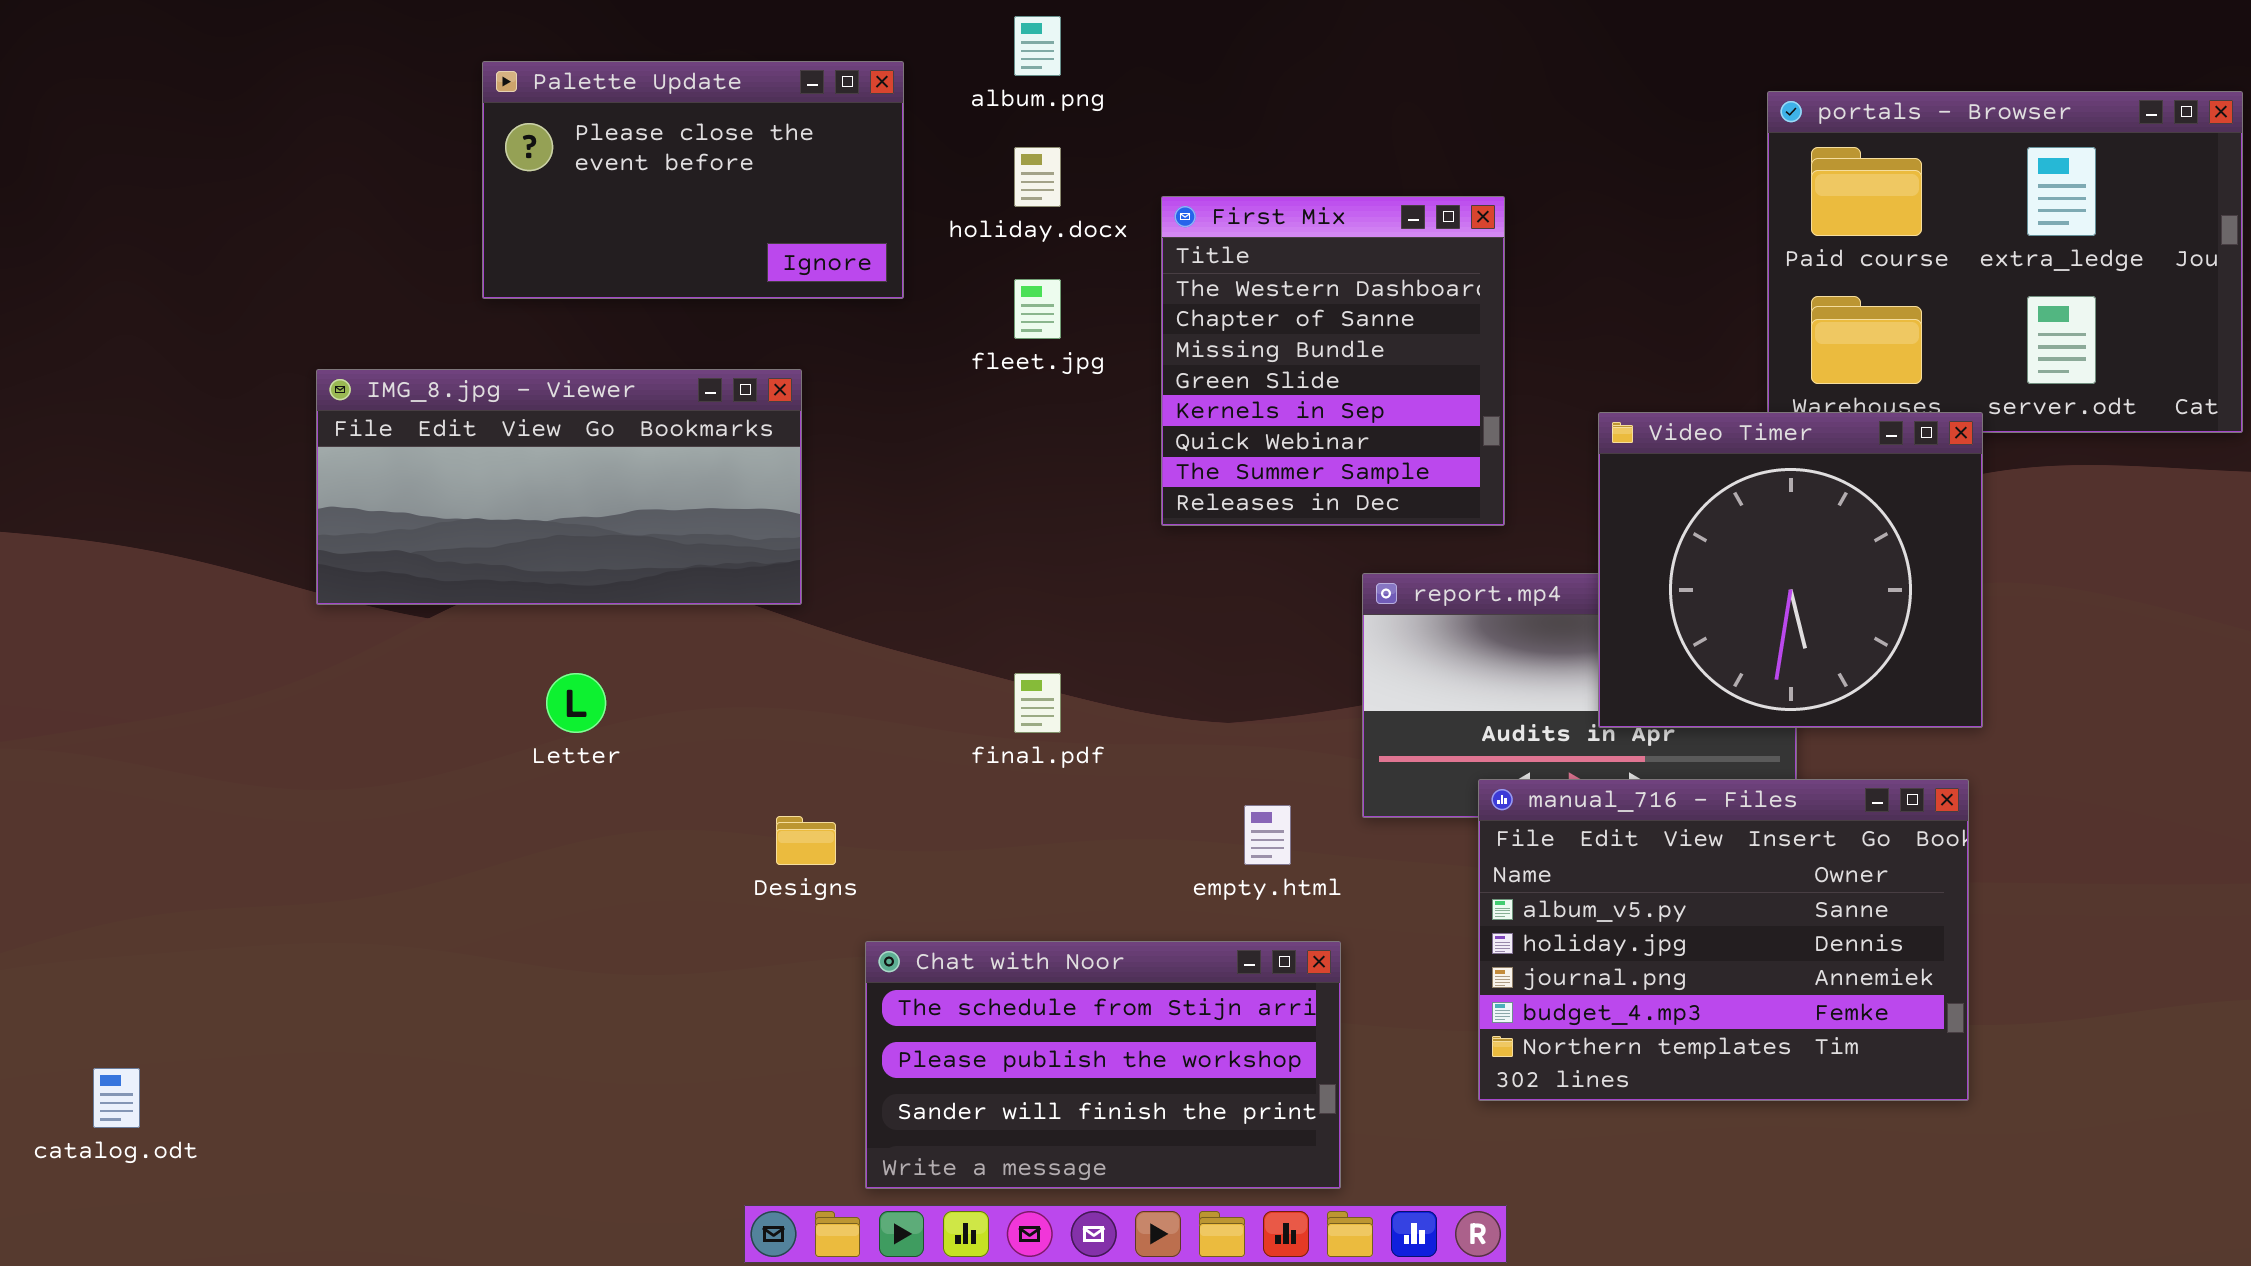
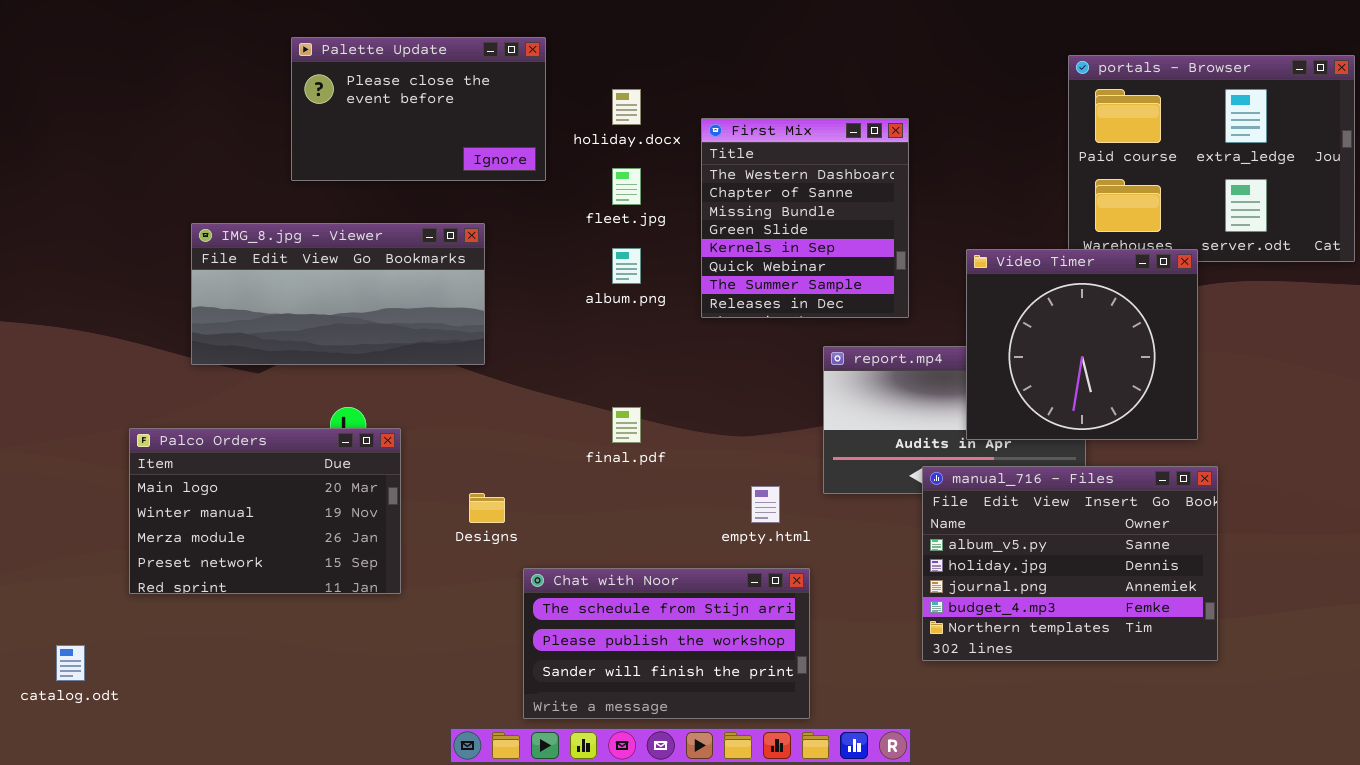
album.png: [1014,16,1061,76] -> [612,248,641,284], moved
Palco Orders: none -> [129,428,401,594], opened
manual_716 - Files: [1478,779,1969,1101] -> [922,466,1218,661], moved

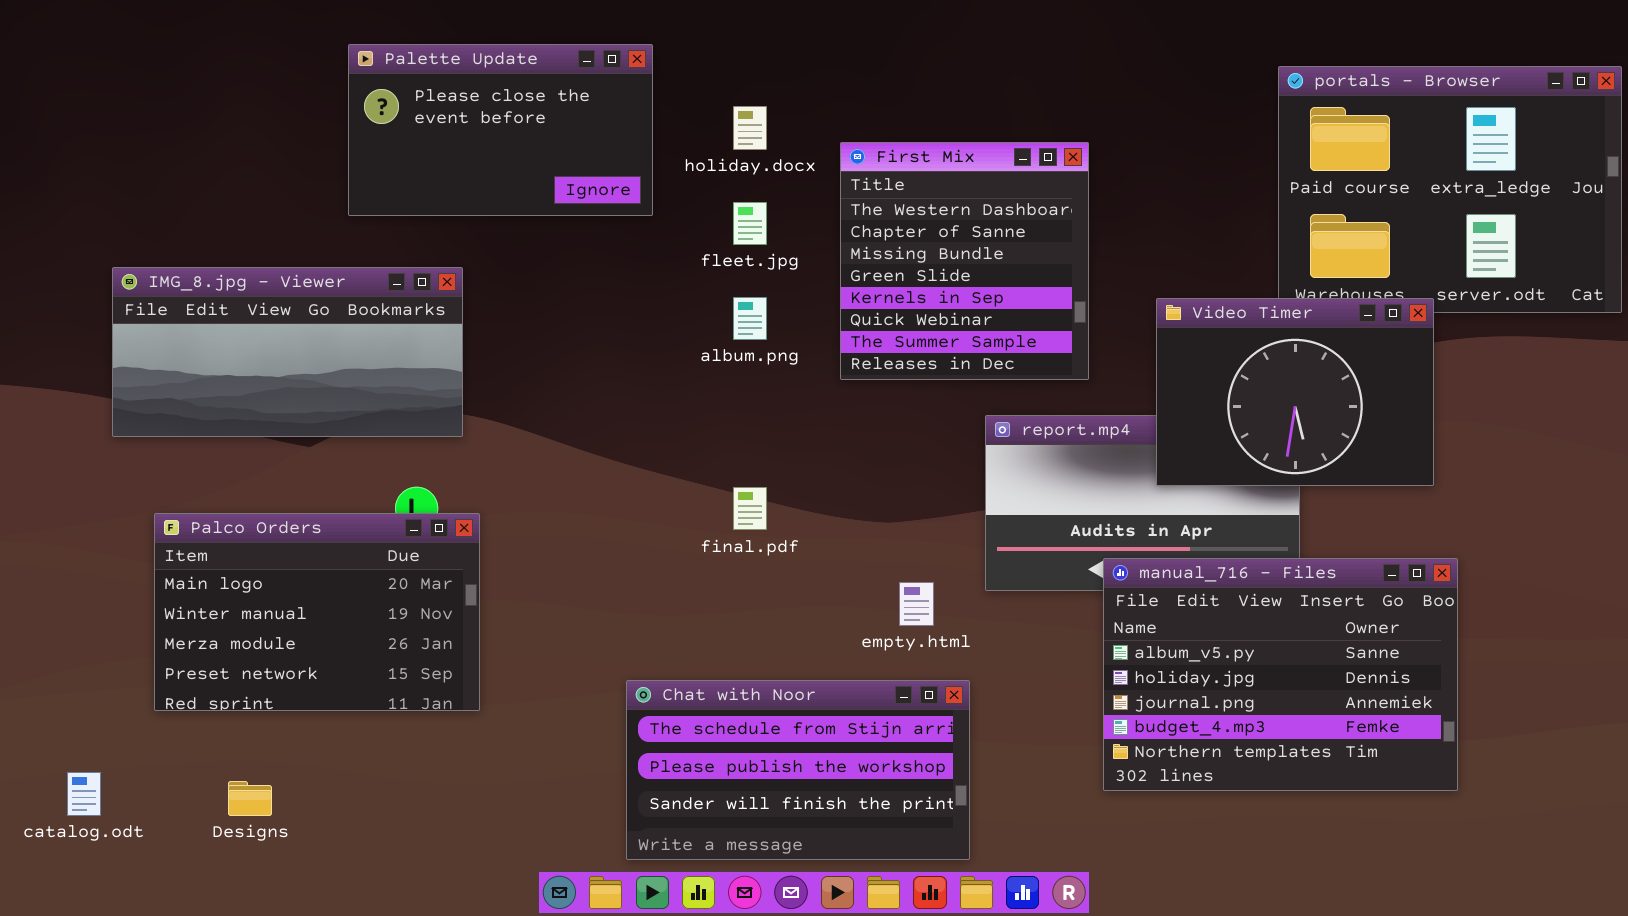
IMG_8.jpg - Viewer: [191,223,485,365] -> [112,267,463,437], moved
Video Timer: [966,249,1198,440] -> [1156,298,1434,486], resized
Designs: [469,493,505,523] -> [228,781,272,816], moved

